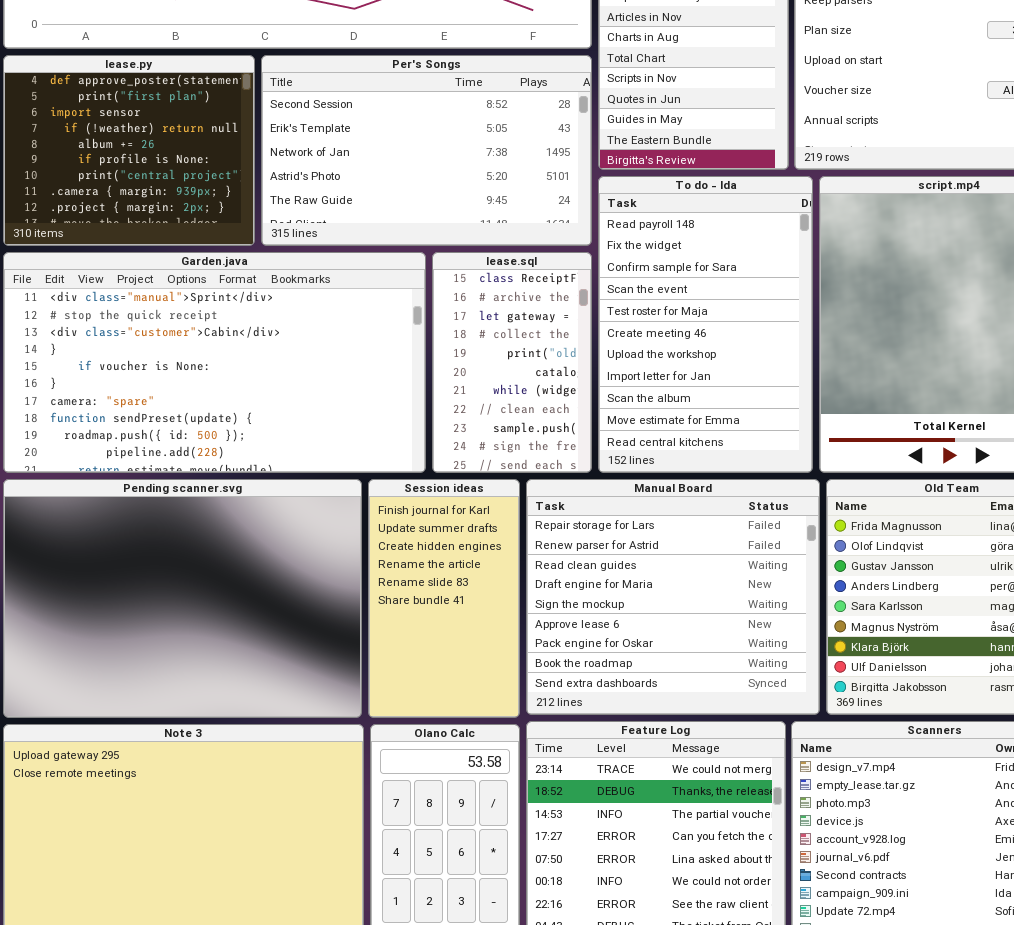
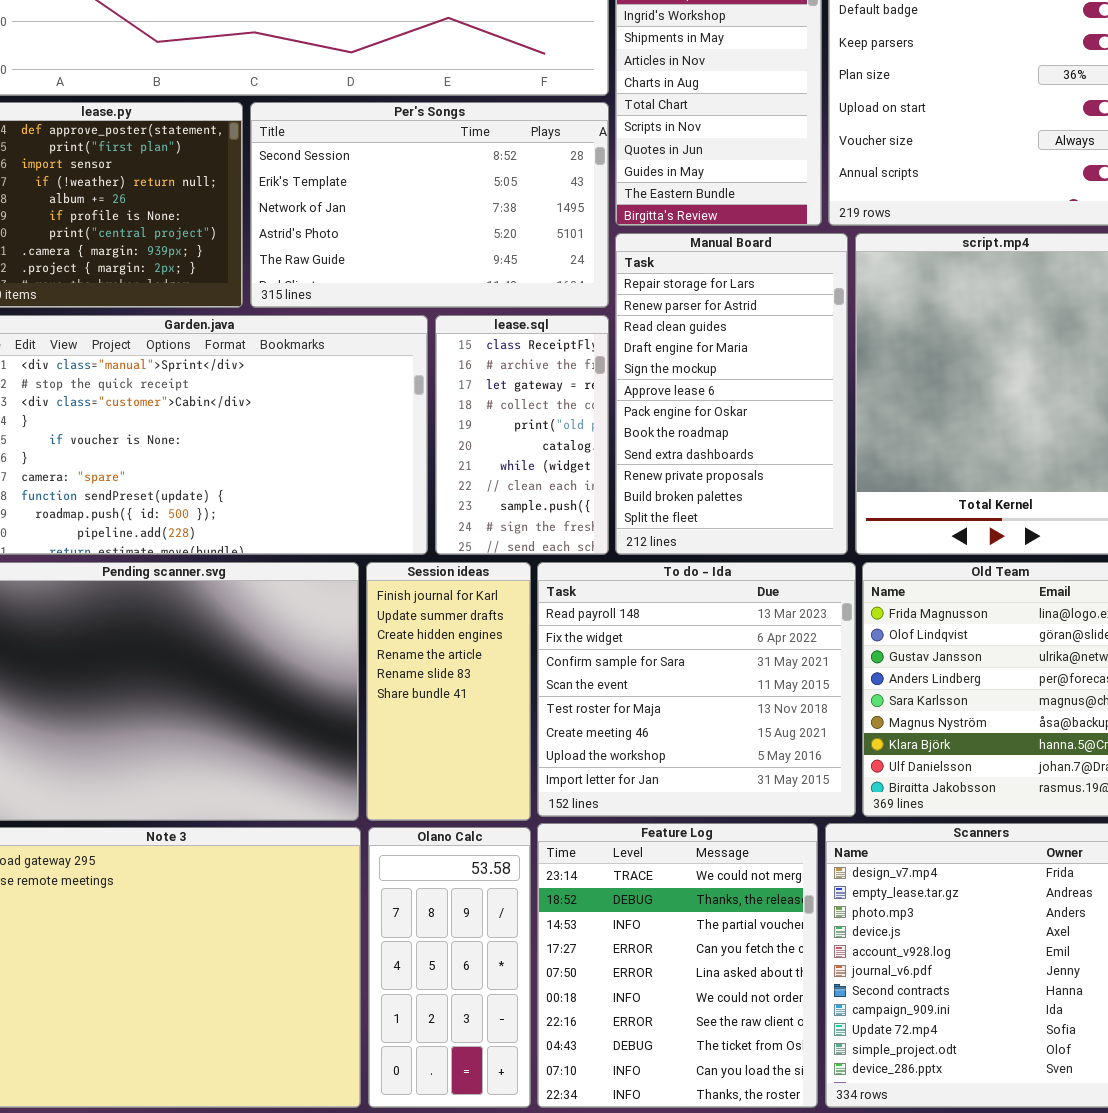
To do - Ida: [598,176,813,473] -> [537,562,856,817], moved, resized
Manual Board: [526,479,820,715] -> [615,233,848,555], moved, resized

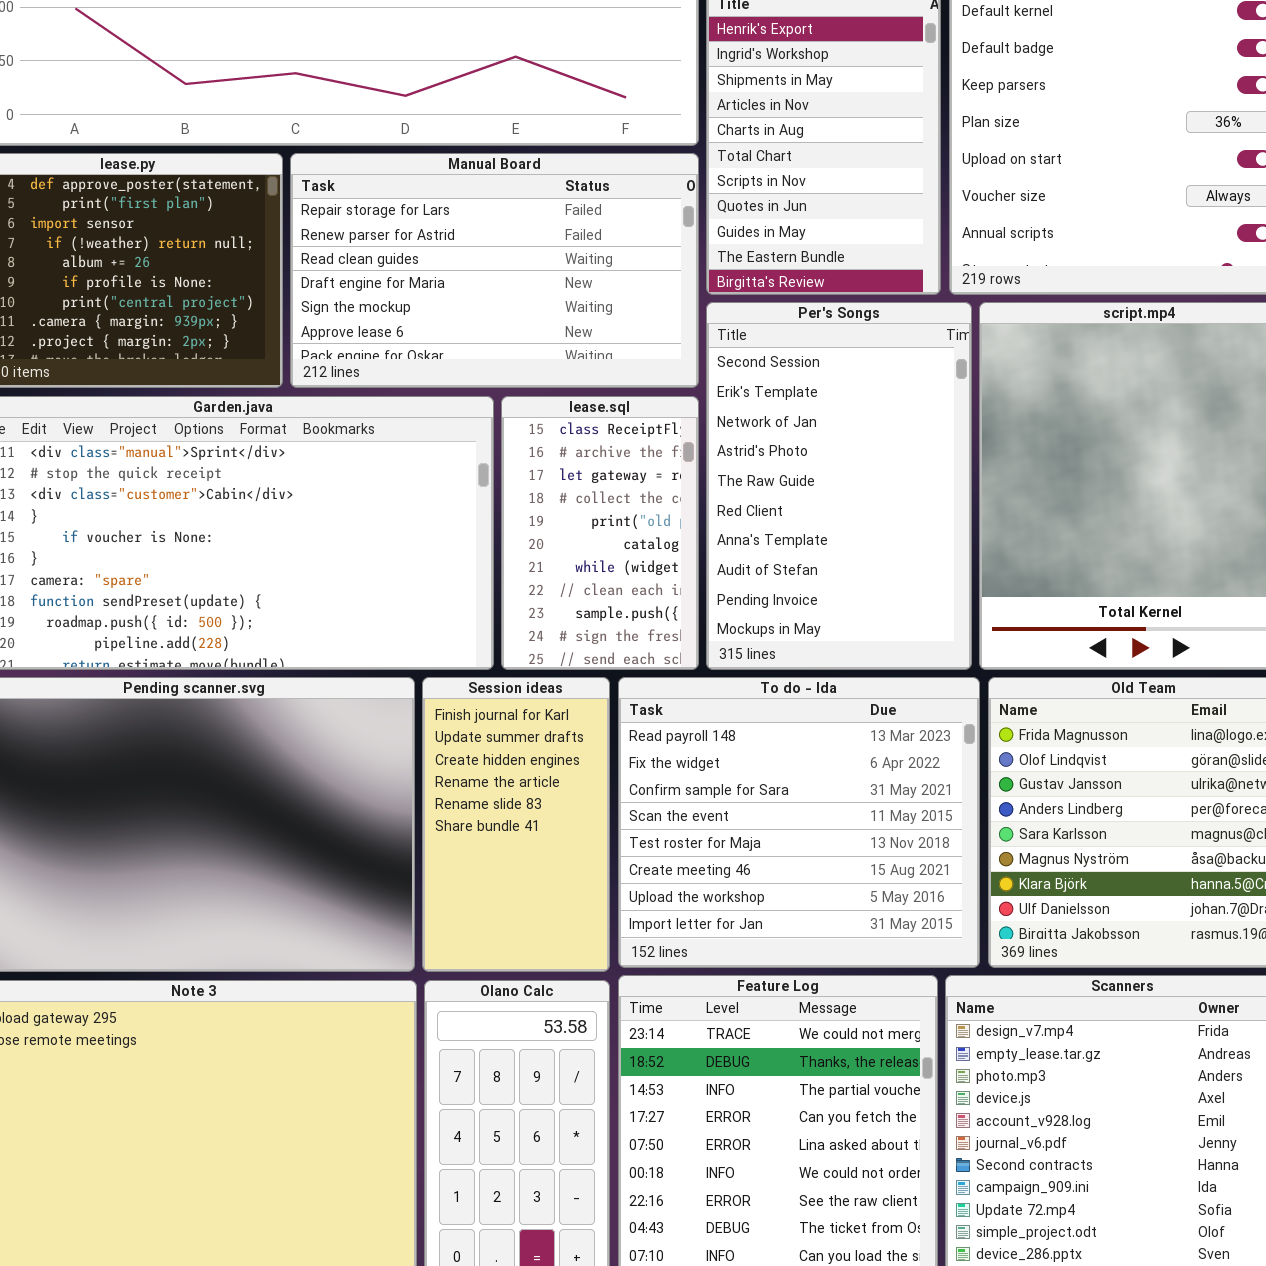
Per's Songs: [250,102,609,308] -> [706,302,972,670], moved, resized
Manual Board: [615,233,848,555] -> [290,153,699,388], moved, resized

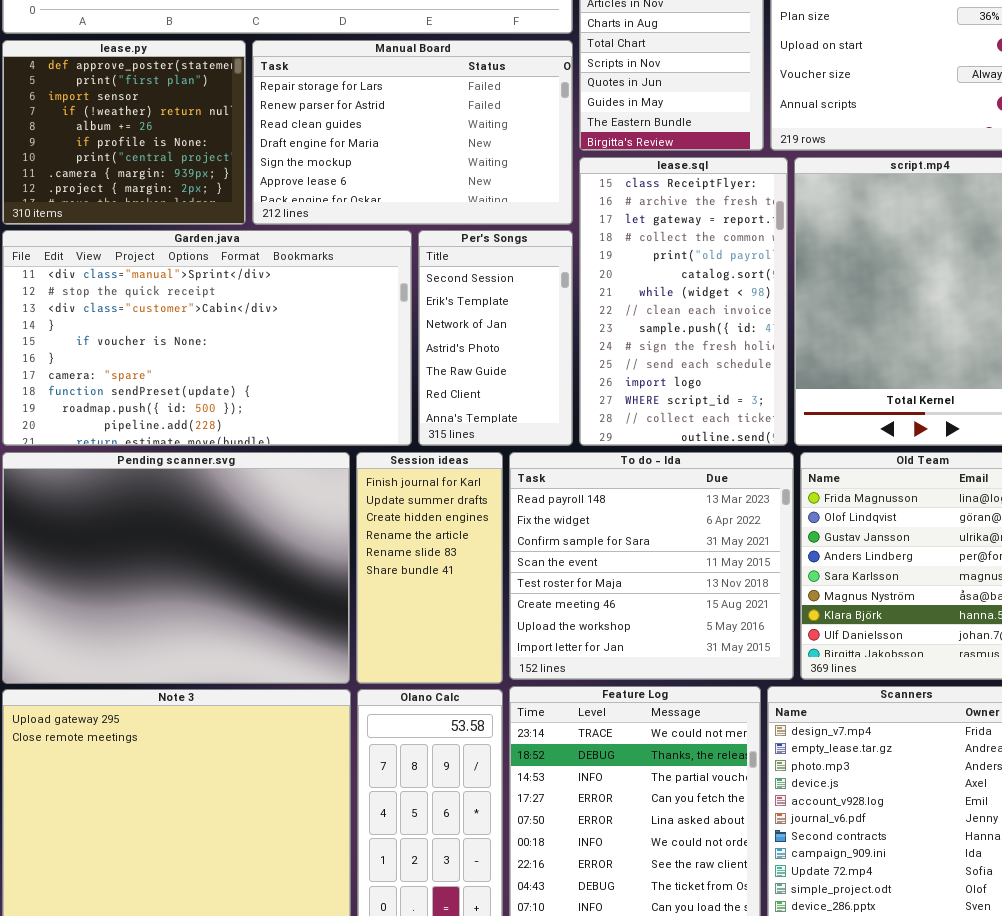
Per's Songs: [706,302,972,670] -> [418,230,573,446], moved, resized
lease.sql: [501,396,699,670] -> [579,157,788,446], moved, resized

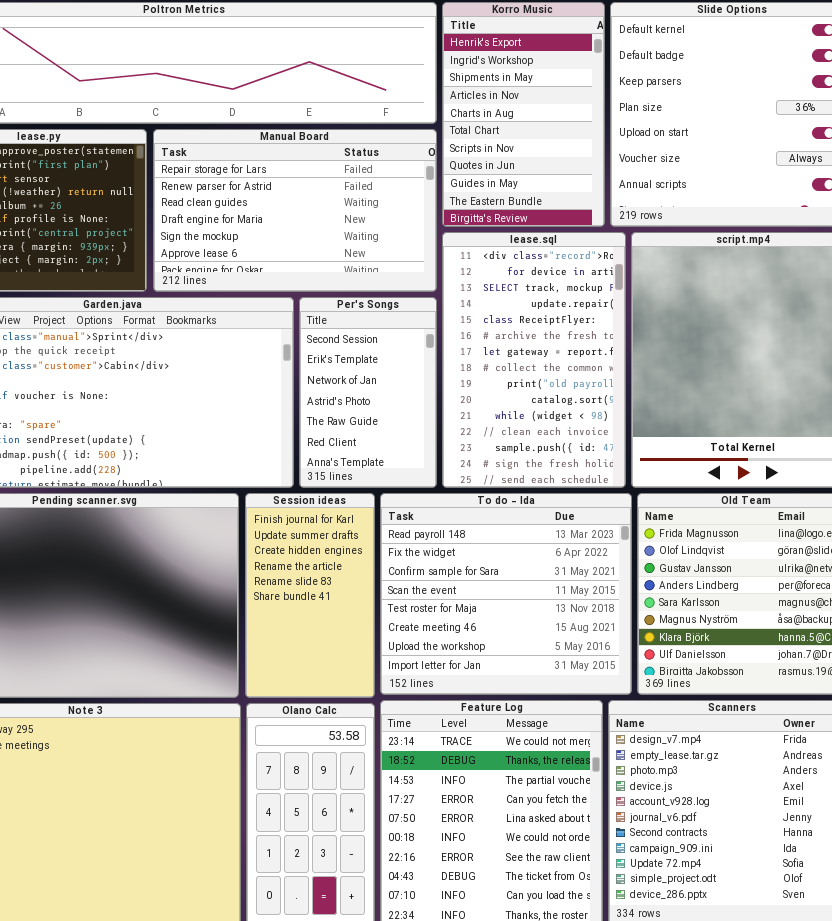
lease.sql: [579,157,788,446] -> [442,232,626,488], scrolled up 4 rows

